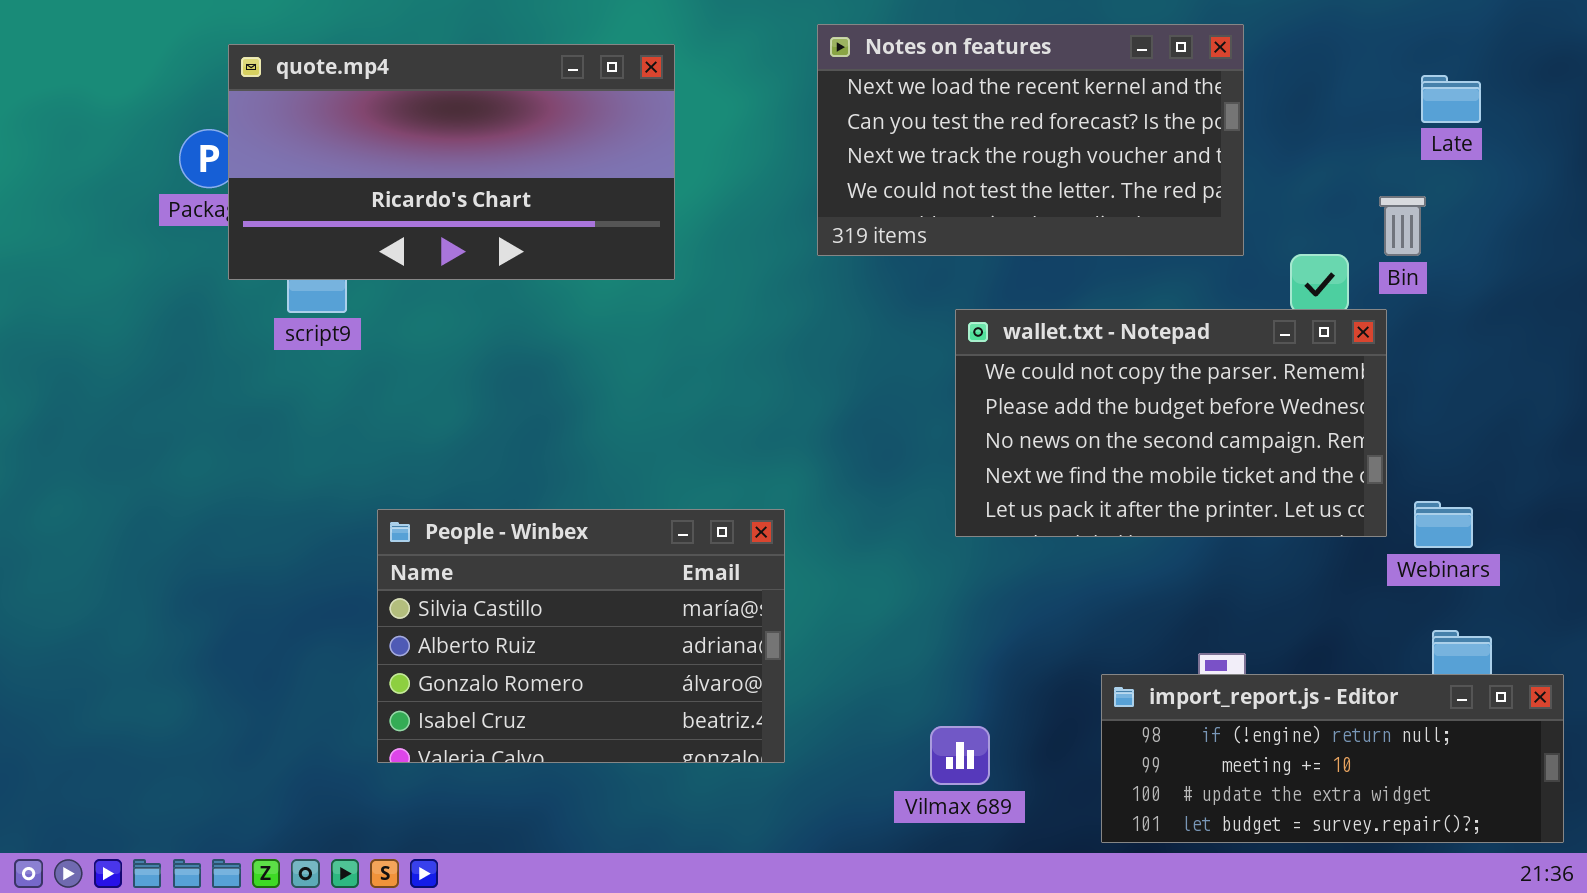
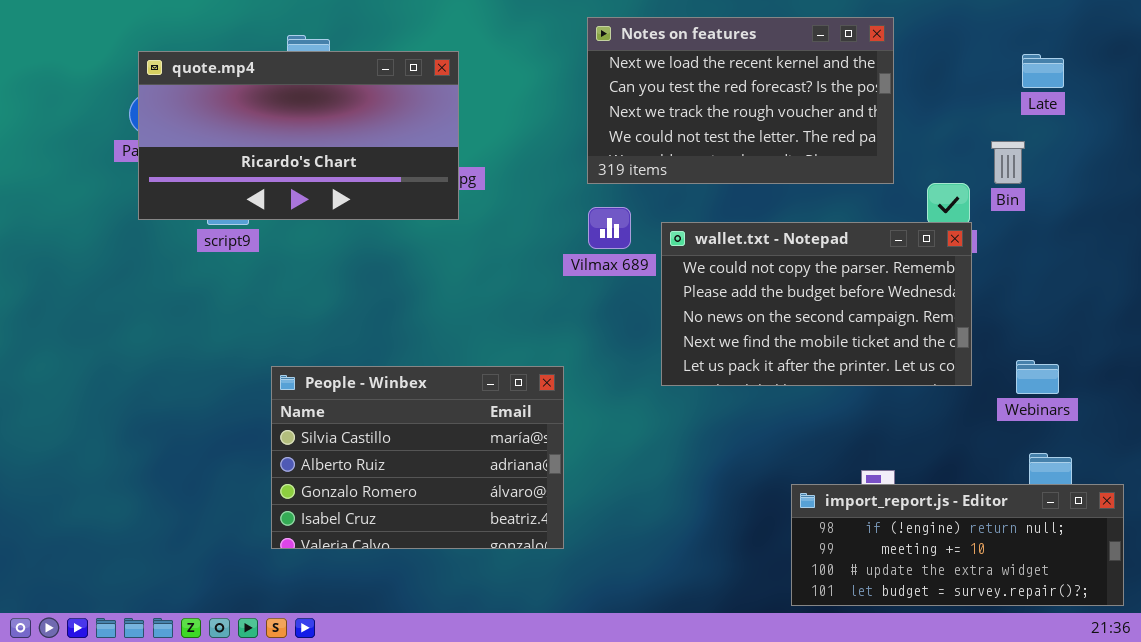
quote.mp4: [228,44,675,280] -> [138,51,459,220], moved
wallet.txt - Notepad: [955,309,1387,537] -> [661,222,972,386], moved
Vilmax 689: [930,726,990,785] -> [588,207,631,249], moved

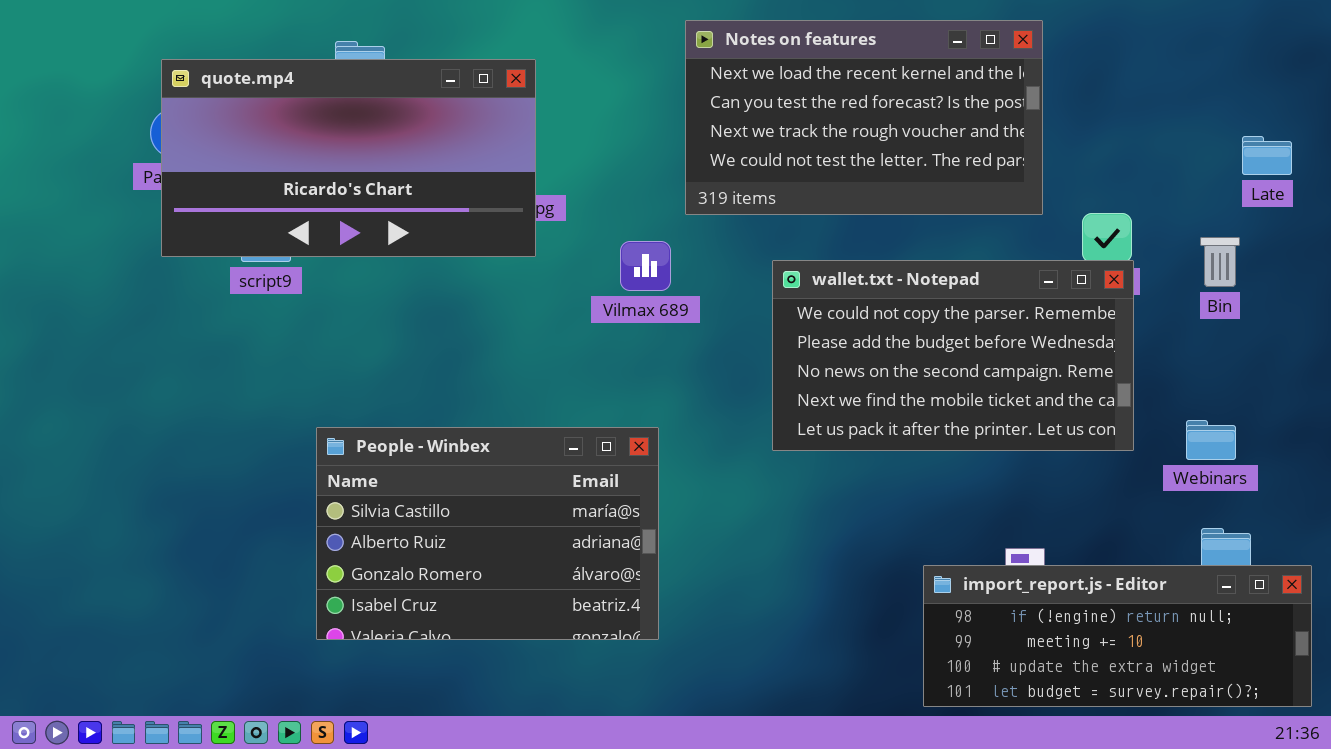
Late: [1022,54,1064,88] -> [1242,136,1292,175], moved
Bin: [991,141,1025,184] -> [1200,237,1240,287], moved
Vilmax 689: [588,207,631,249] -> [620,241,671,291], moved

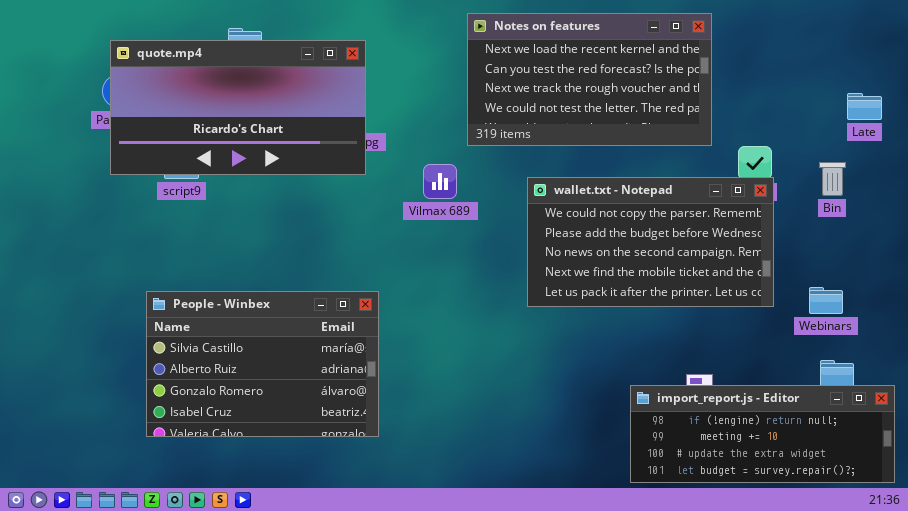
People - Winbex: [316,427,659,640] -> [146,291,379,437], moved

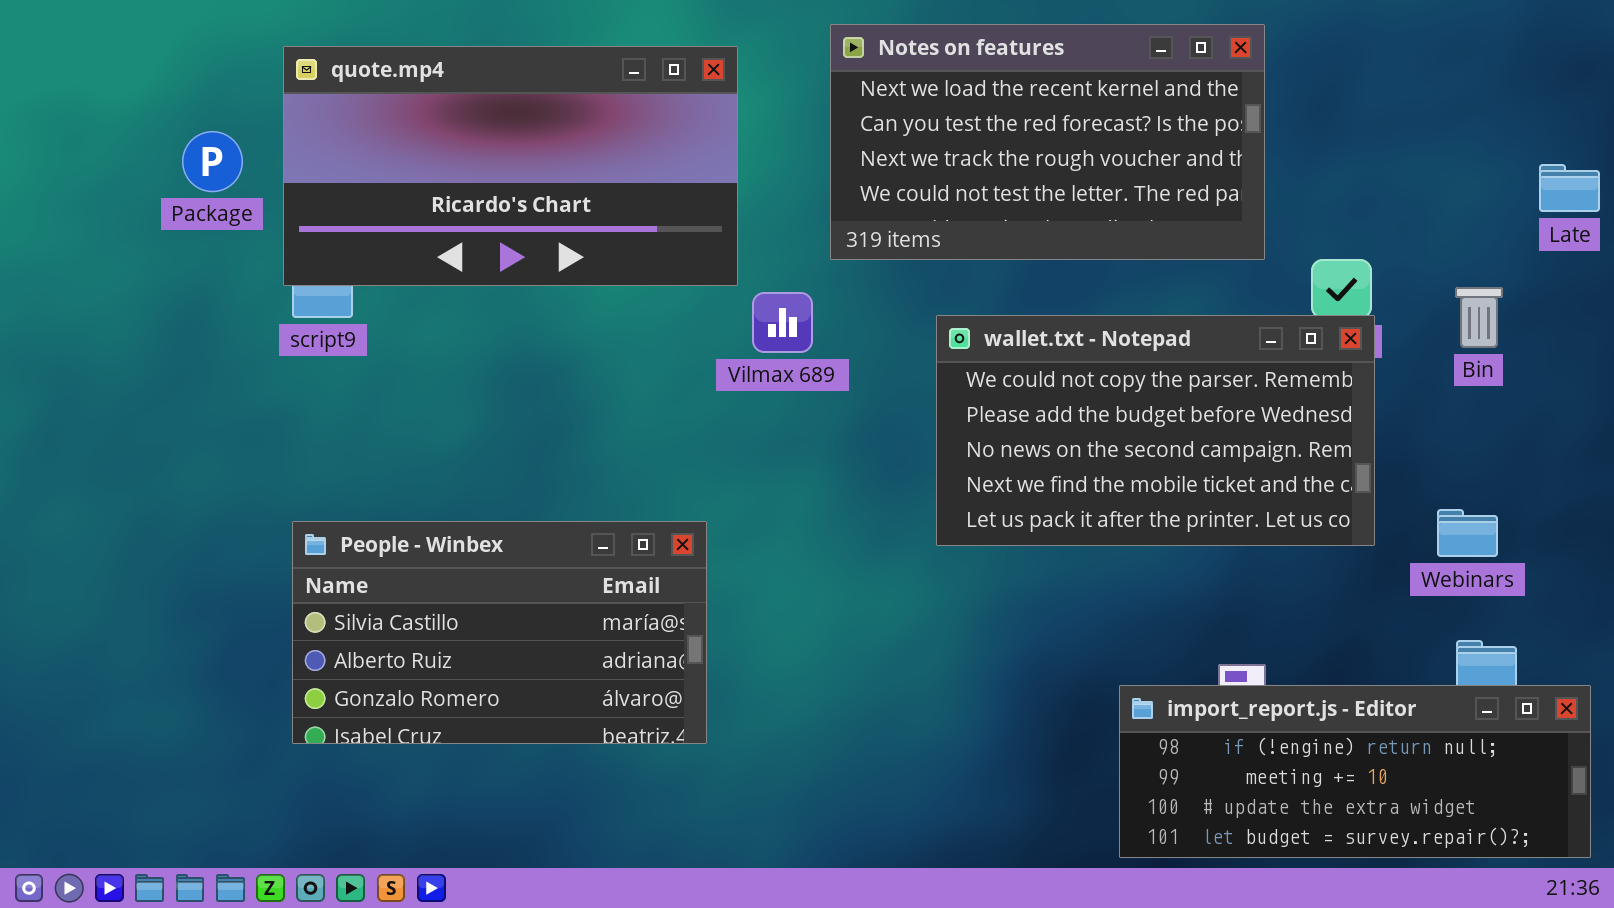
quote.mp4: [110,40,366,175] -> [283,46,738,286], moved
Late: [847,93,882,120] -> [1539,164,1600,212], moved
People - Winbex: [146,291,379,437] -> [292,521,707,744], moved, resized

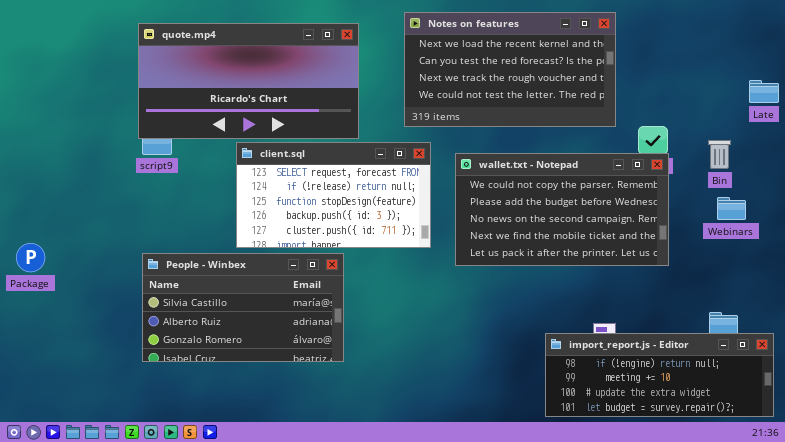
Package: [182,131,243,192] -> [16,243,45,272], moved
client.sql: none -> [236,142,431,248], opened
Webinars: [1437,509,1498,557] -> [717,197,746,220], moved

